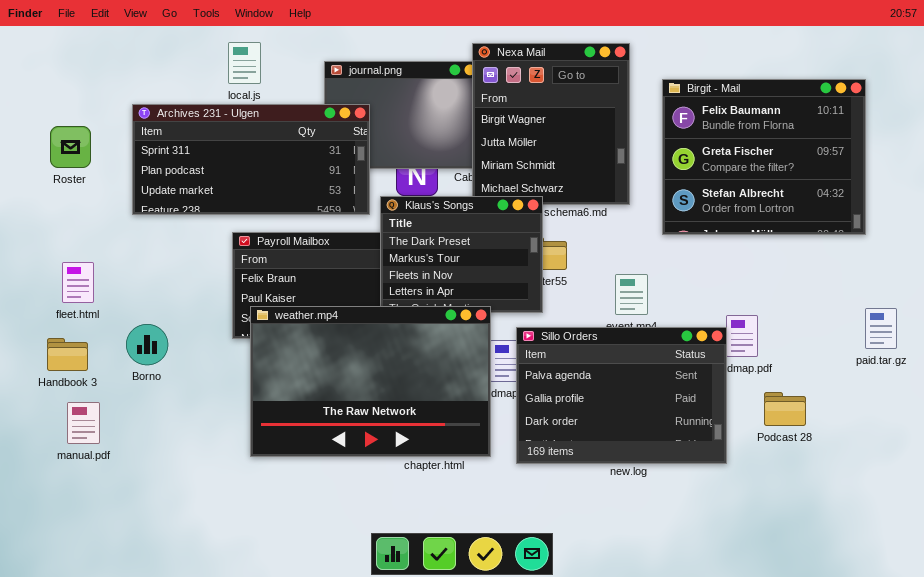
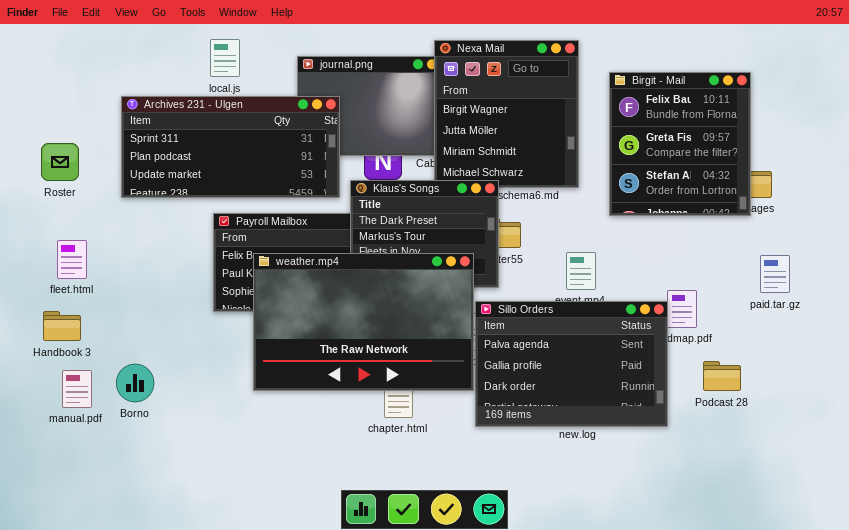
Birgit - Mail: [662,79,866,235] -> [609,72,751,216], resized
Roster: [50,126,91,168] -> [41,143,79,181], moved
weather.mp4: [250,306,491,457] -> [253,253,474,391], moved
paid.tar.gz: [865,308,897,349] -> [760,255,790,293], moved
Borno: [126,324,168,365] -> [116,364,154,402], moved

